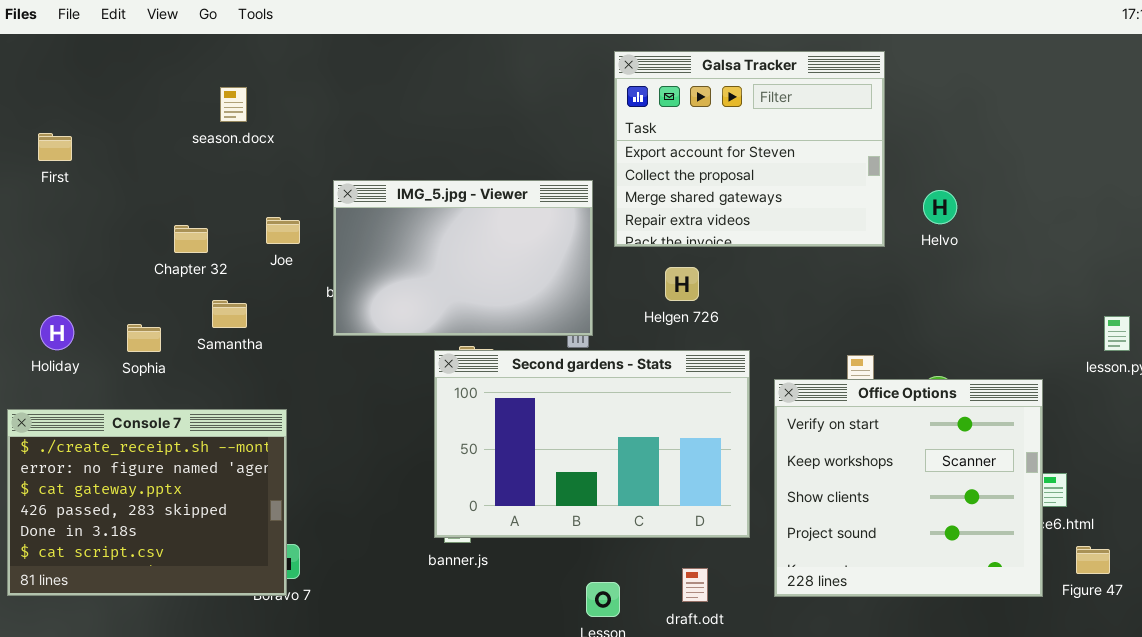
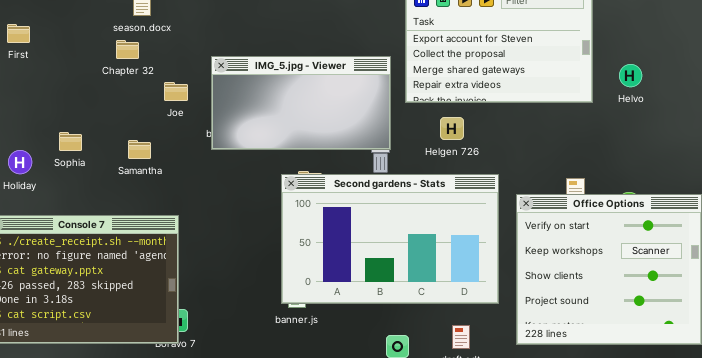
IMG_5.jpg - Viewer: [333,180,593,336] -> [211,56,391,150], resized
Chapter 32: [174,225,208,253] -> [116,40,139,59], moved
Sophia: [127,324,161,352] -> [59,132,82,151], moved

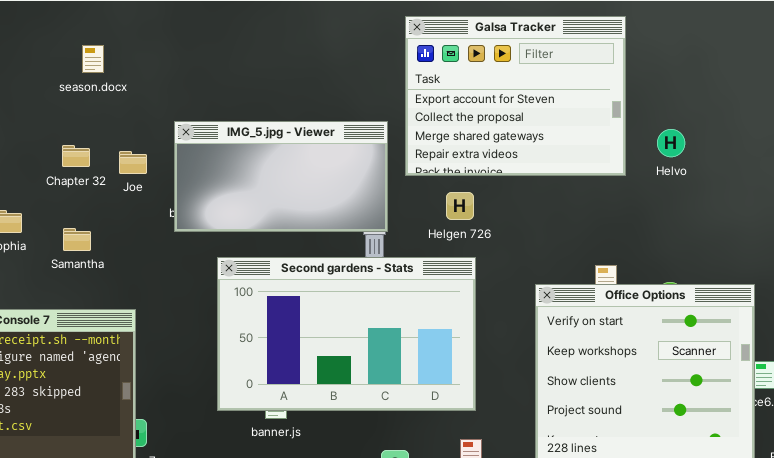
Chapter 32: [116,40,139,59] -> [62,145,90,167], moved
Samantha: [128,140,151,159] -> [63,228,91,251], moved
Second gardens - Stats: [281,174,499,304] -> [217,257,476,411], moved

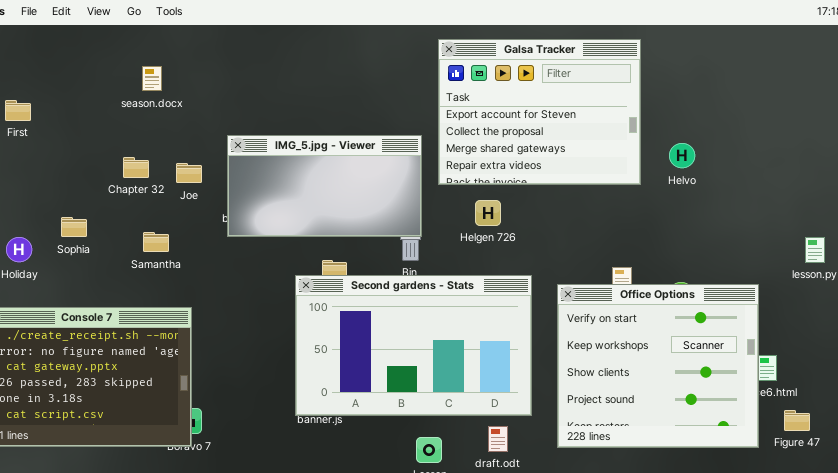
Samantha: [63,228,91,251] -> [143,232,169,252], moved
Second gardens - Stats: [217,257,476,411] -> [295,275,532,416], moved

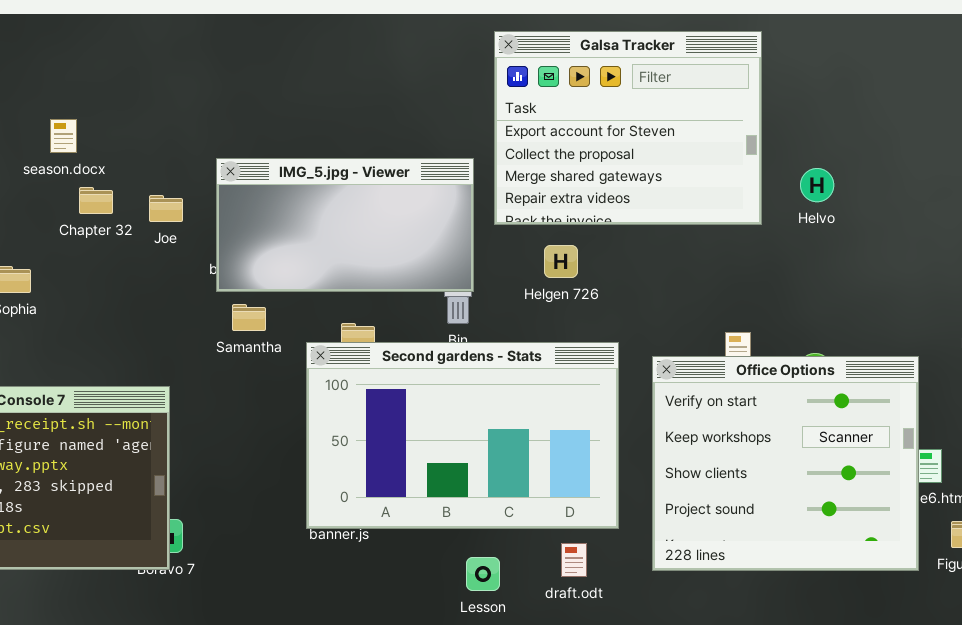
season.docx: [142,66,162,91] -> [50,119,77,153], moved
Samantha: [143,232,169,252] -> [232,304,266,331], moved

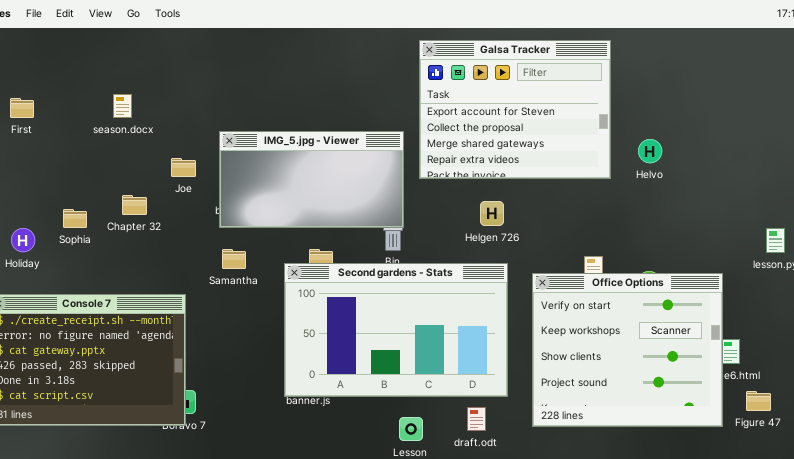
season.docx: [50,119,77,153] -> [113,94,132,118], moved
Chapter 32: [79,187,113,214] -> [122,195,147,215], moved
Helgen 726: [544,245,578,278] -> [480,201,504,226], moved
Samantha: [232,304,266,331] -> [222,249,246,269], moved

